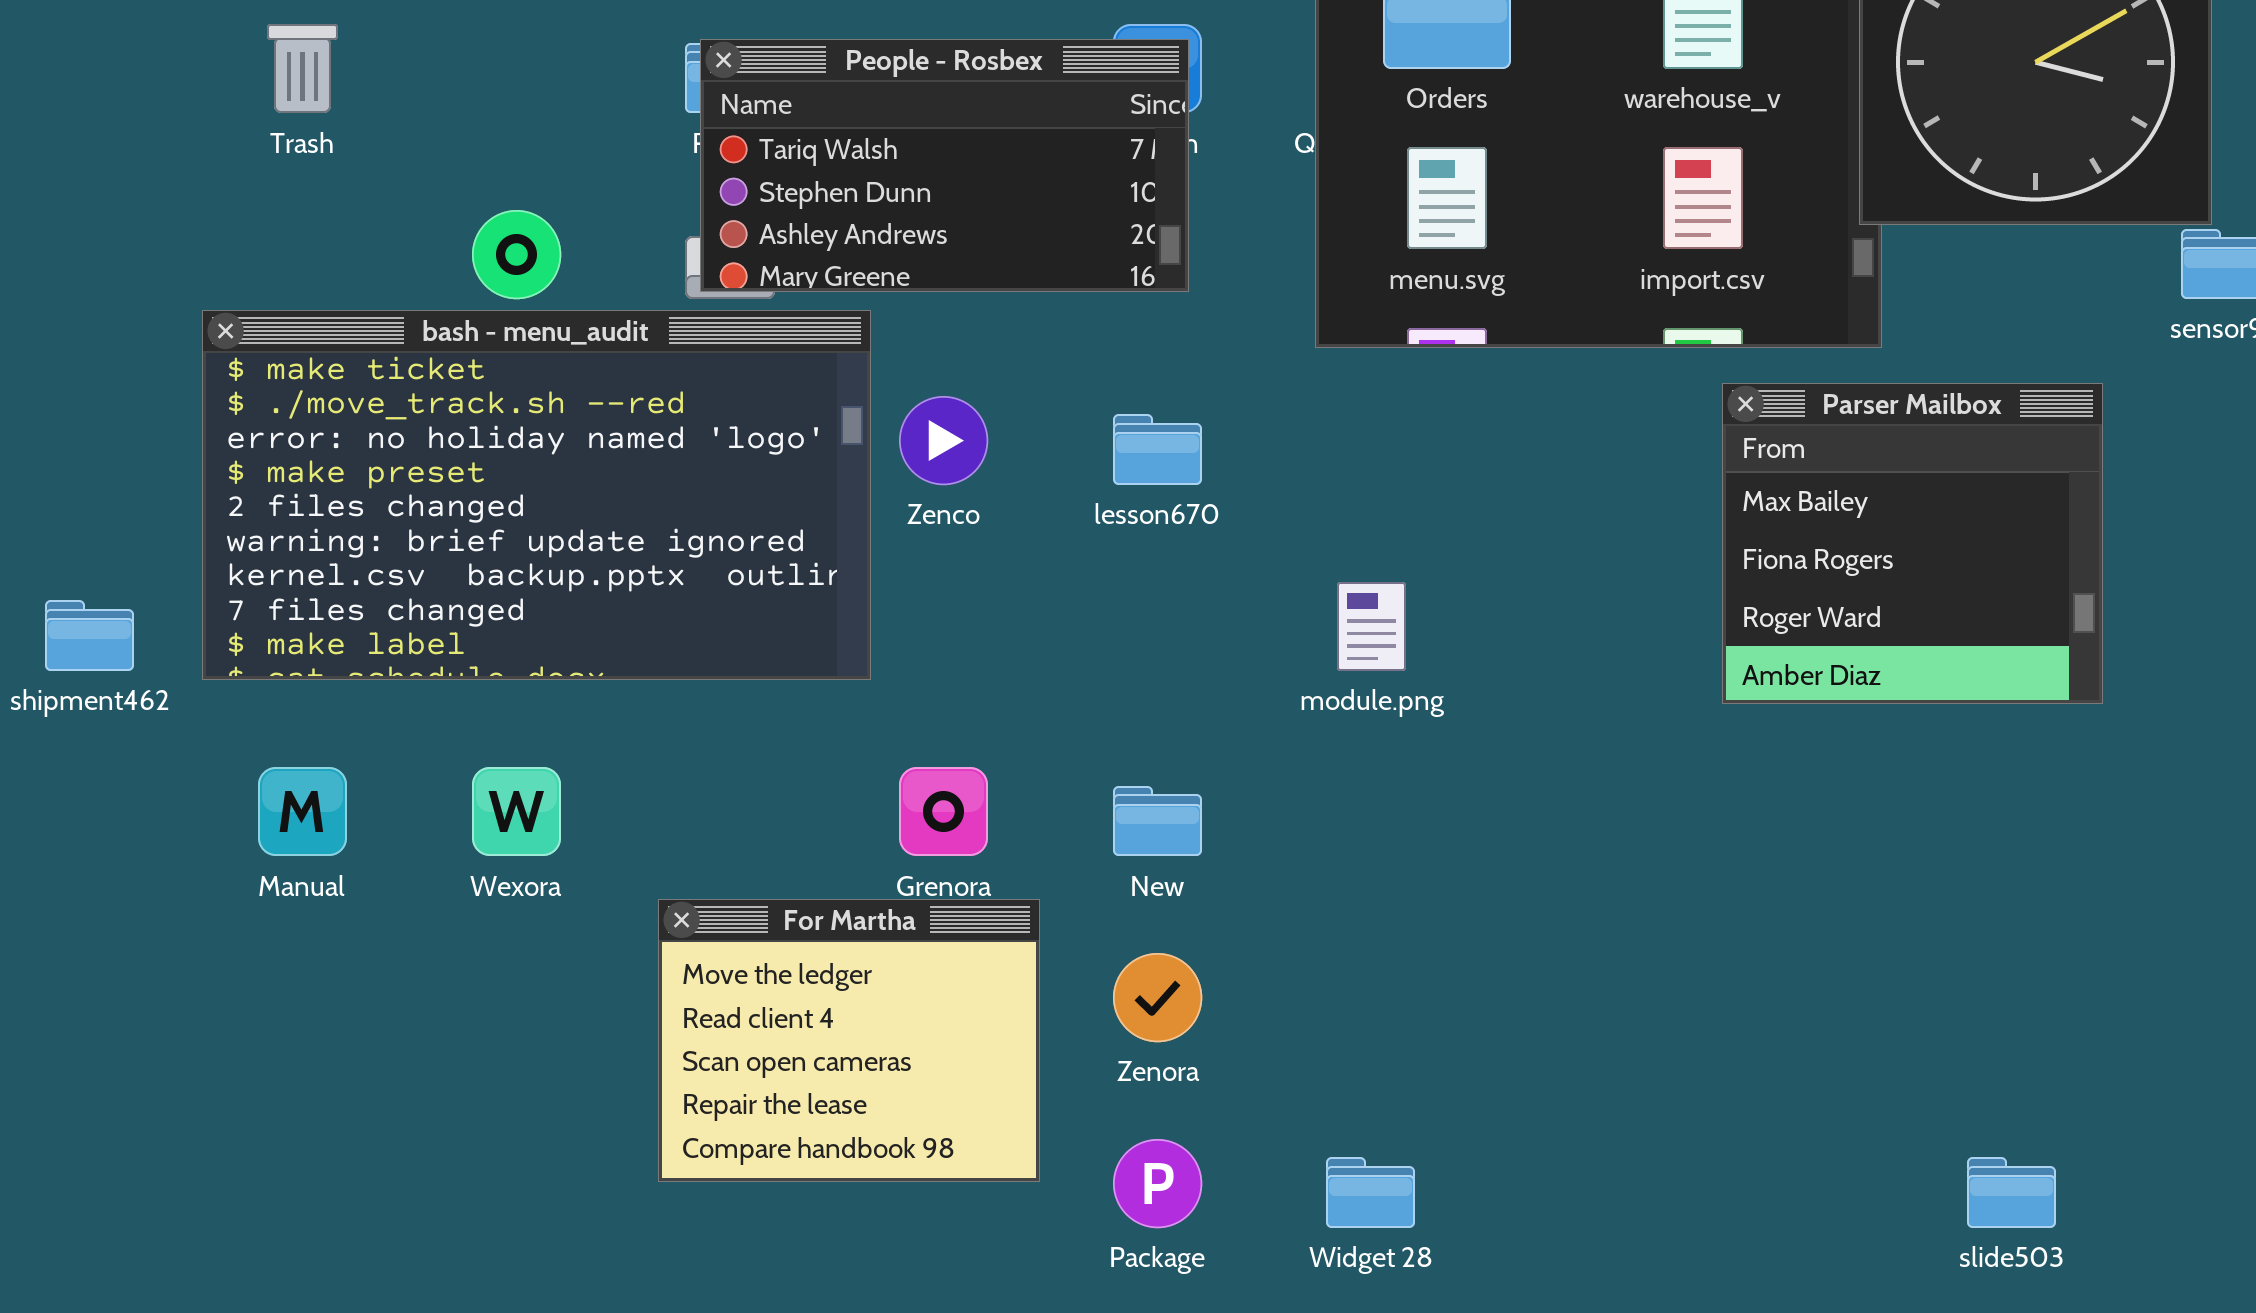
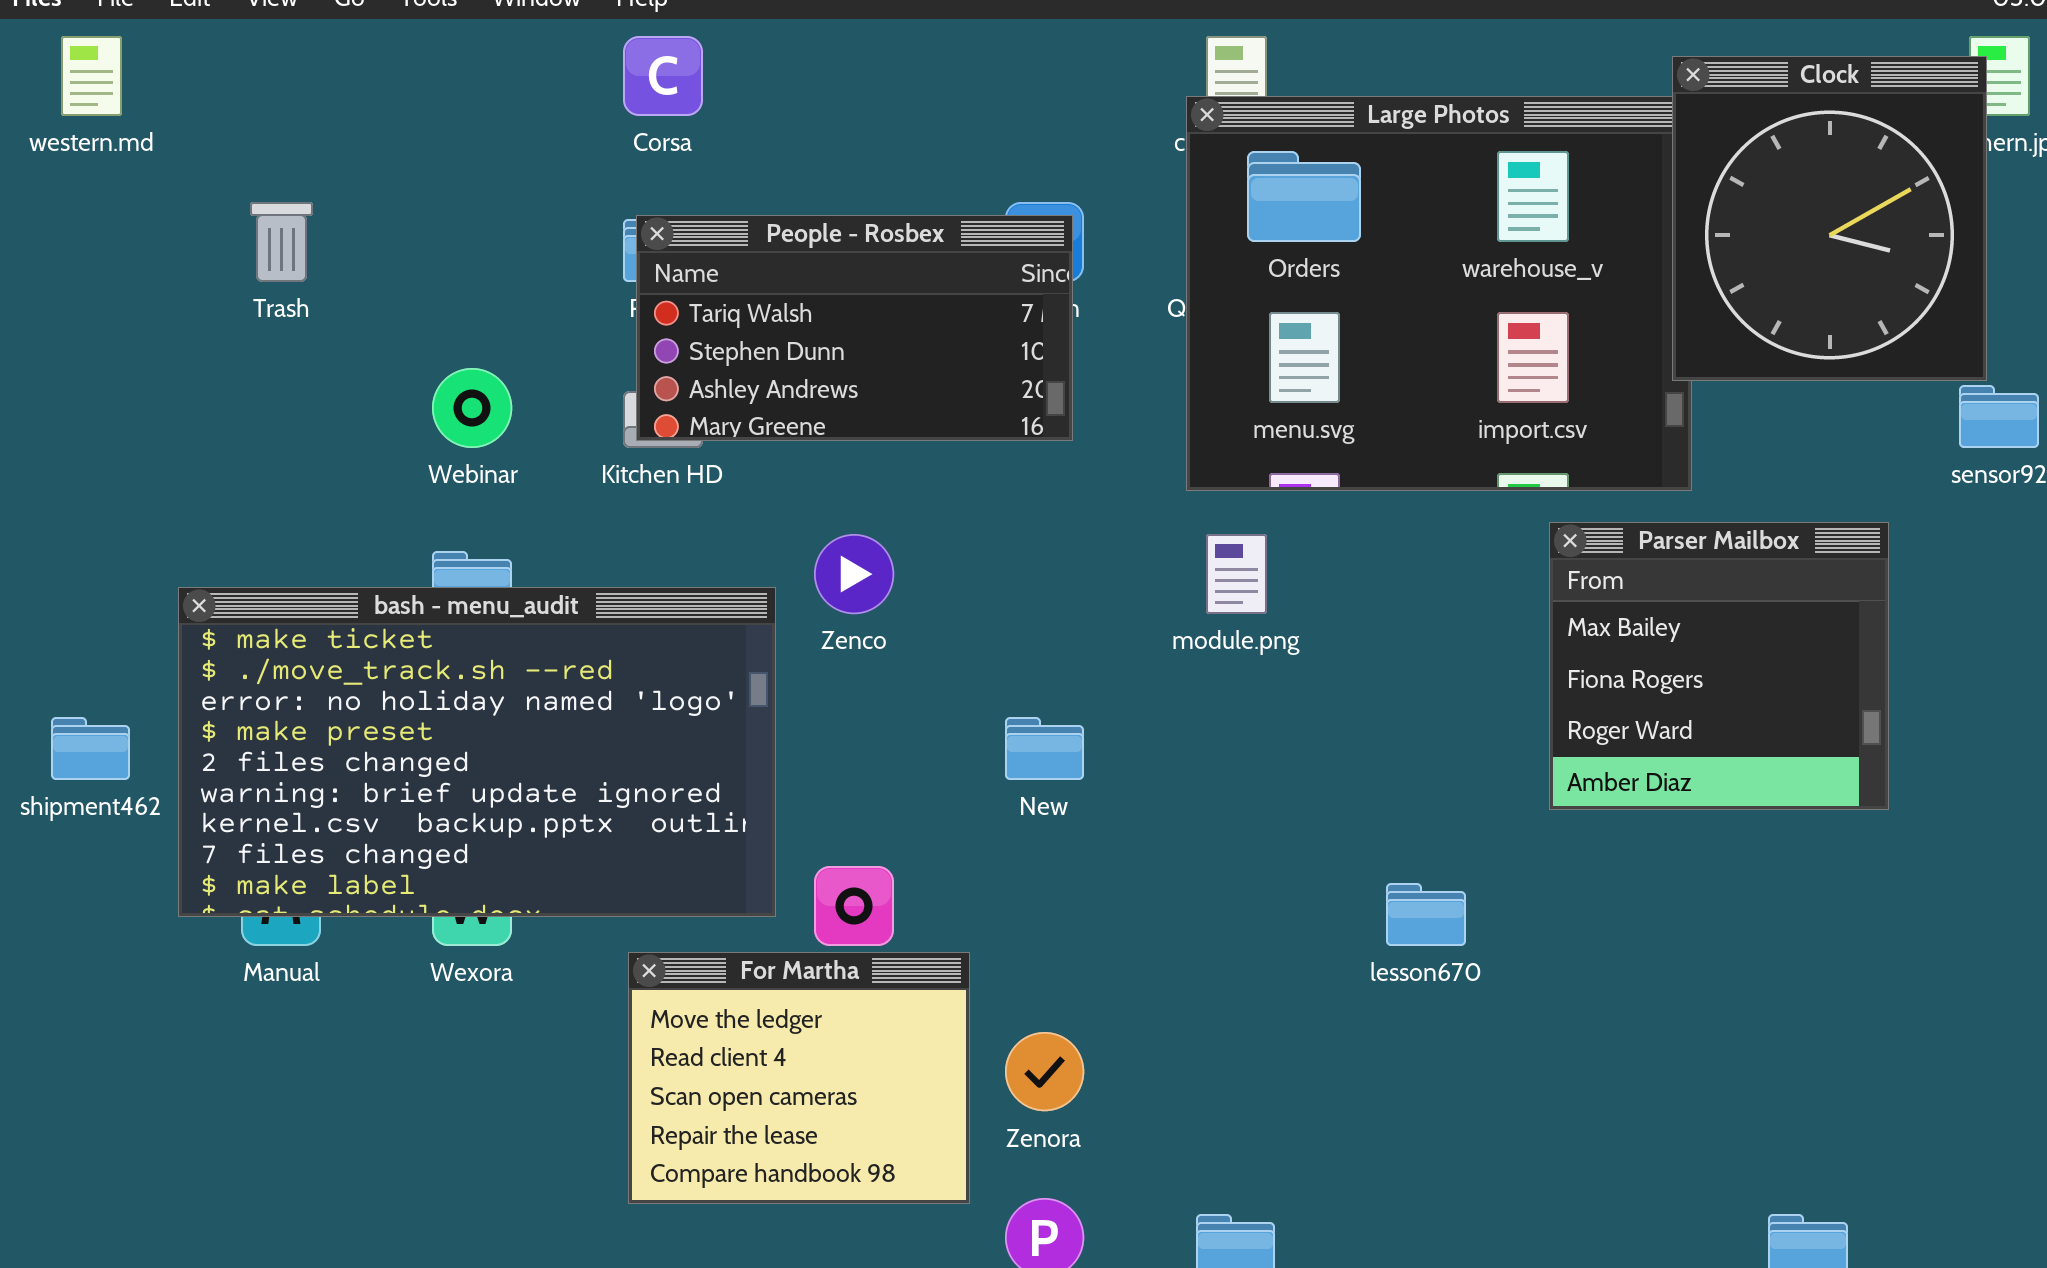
bash - menu_audit: [202,310,871,680] -> [178,587,776,917], moved
lesson670: [1113,414,1202,485] -> [1386,883,1466,946], moved
module.png: [1337,582,1406,671] -> [1206,534,1267,614], moved
New: [1113,786,1202,856] -> [1005,717,1084,780], moved
For Martha: [658,899,1040,1182] -> [628,952,970,1204], moved

